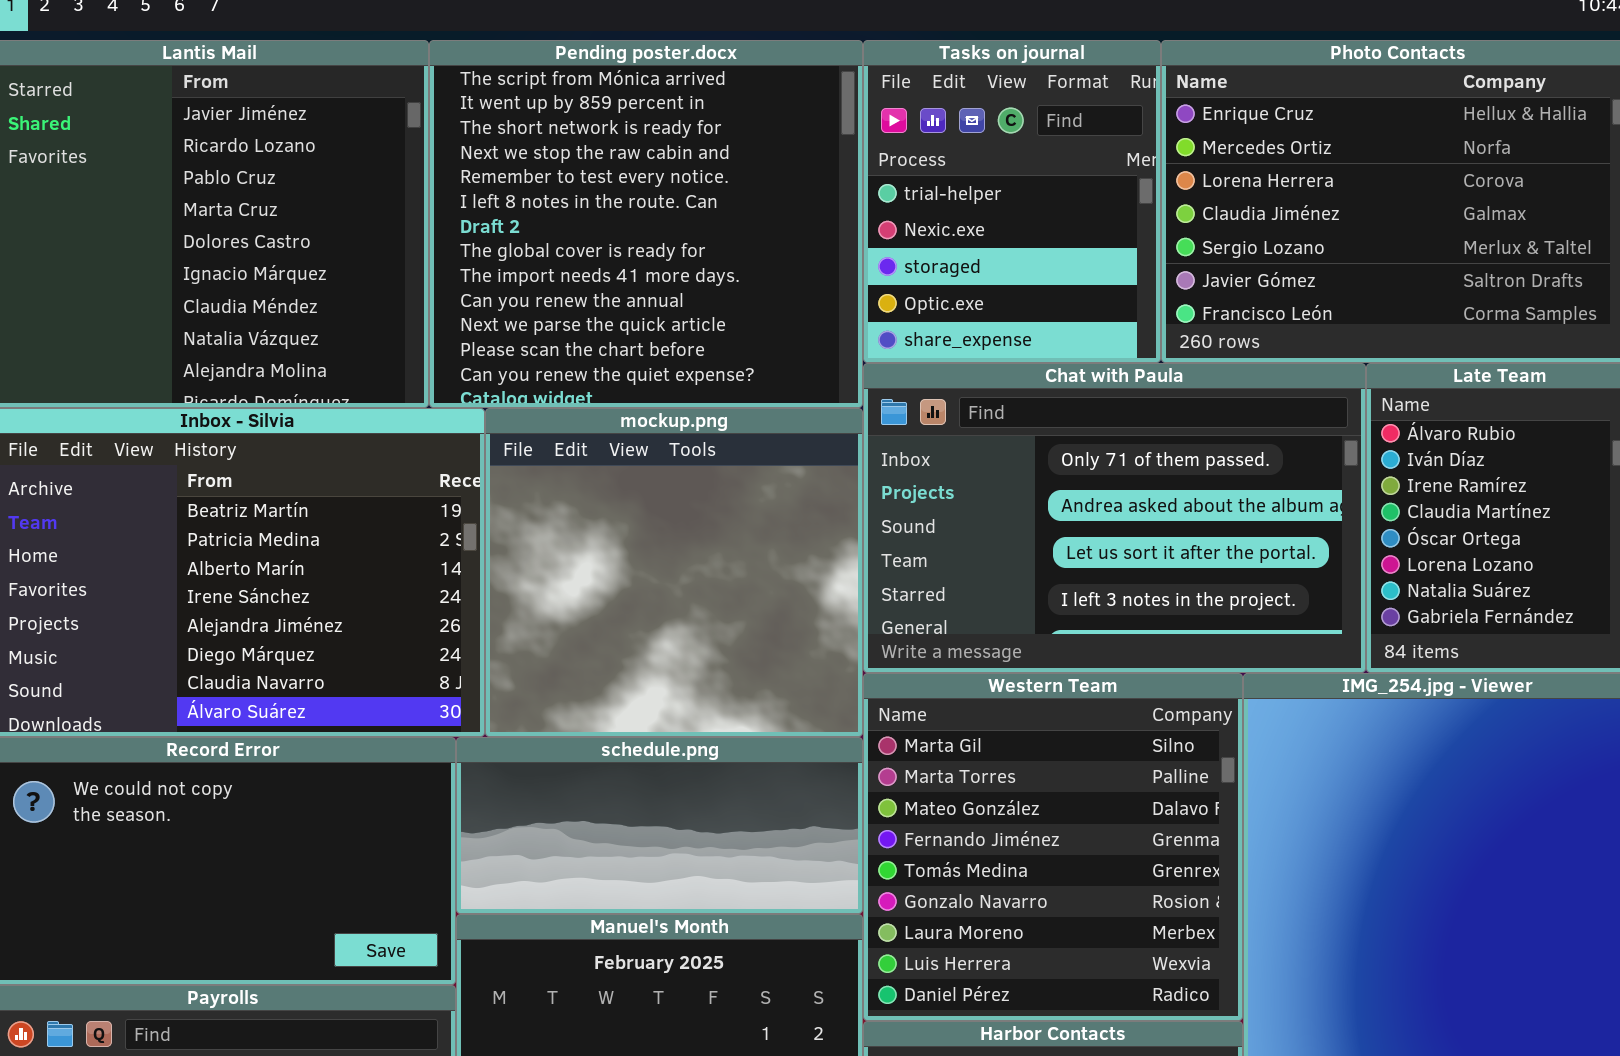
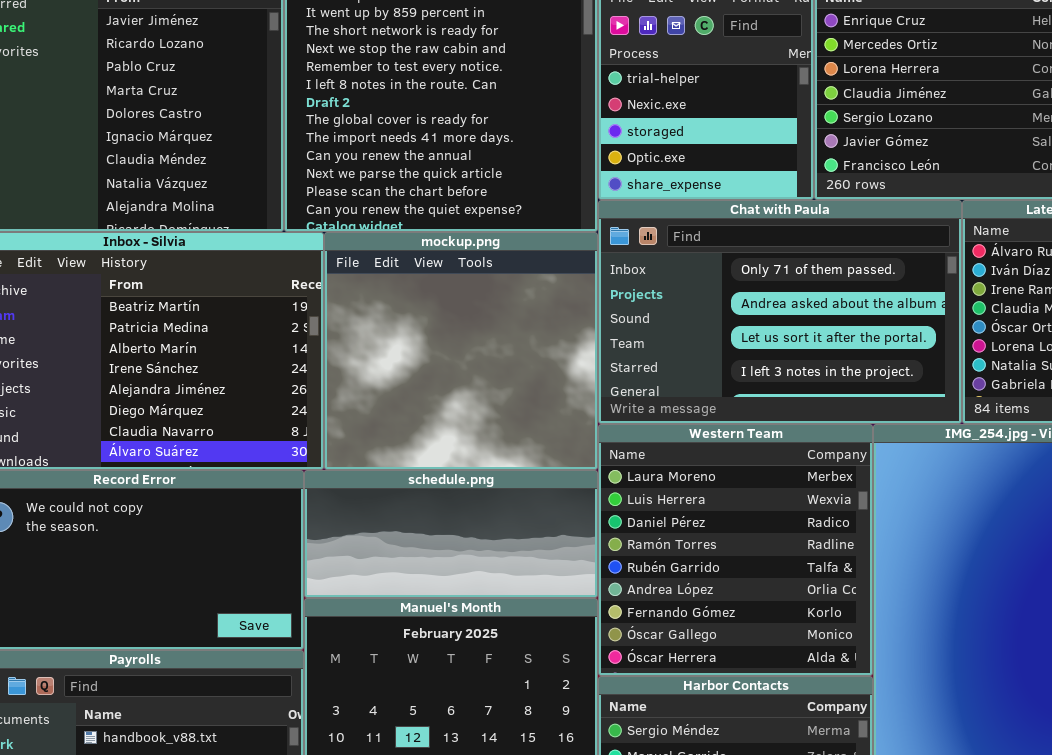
Western Team: [863,673,1243,1021] -> [598,424,873,676], scrolled down 6 rows

